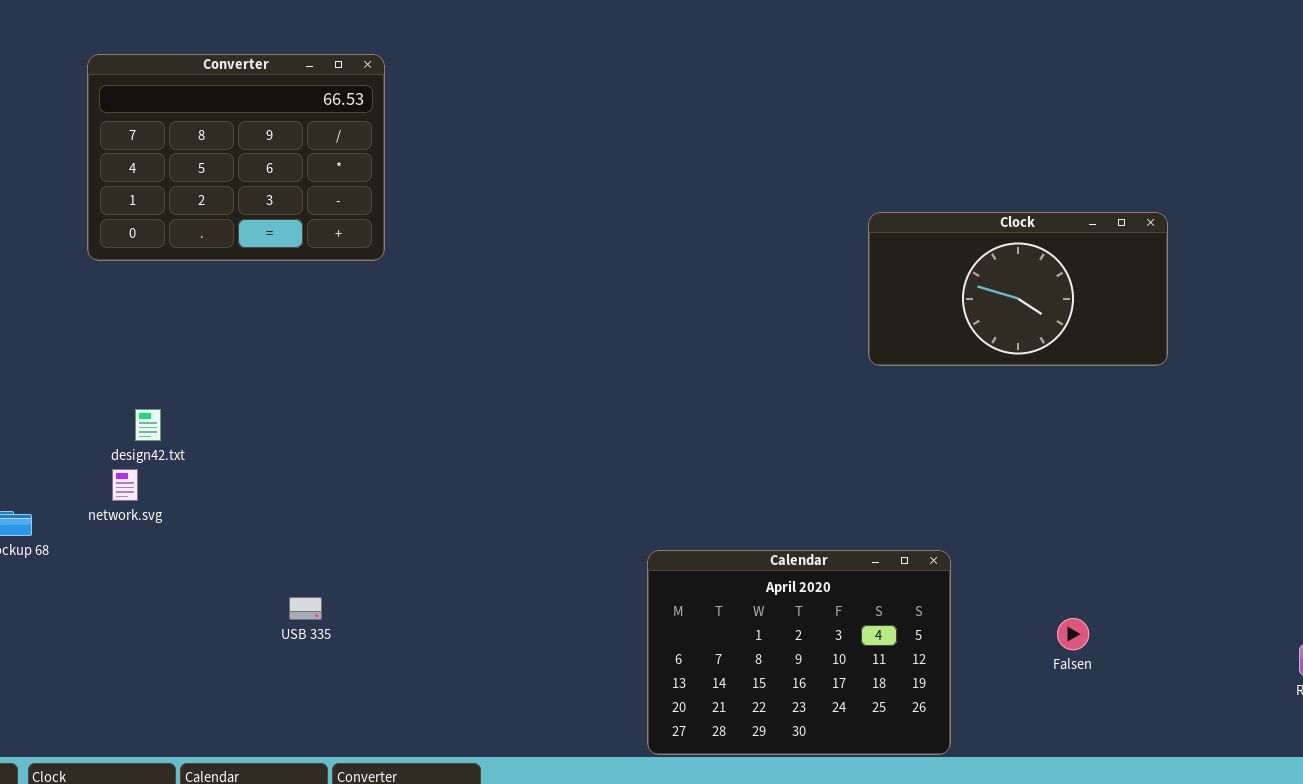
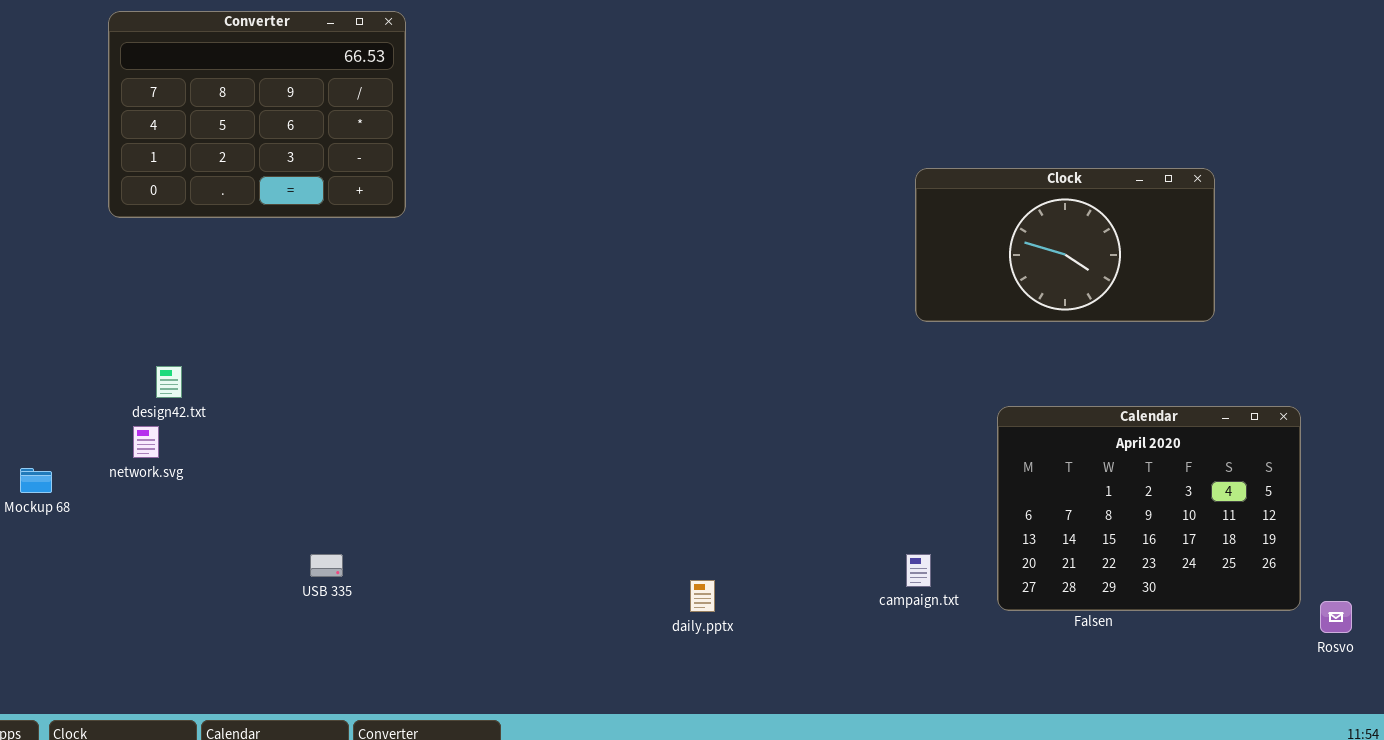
Clock: [868,212,1168,366] -> [915,168,1215,322], moved
Calendar: [647,550,951,755] -> [997,406,1301,611], moved

